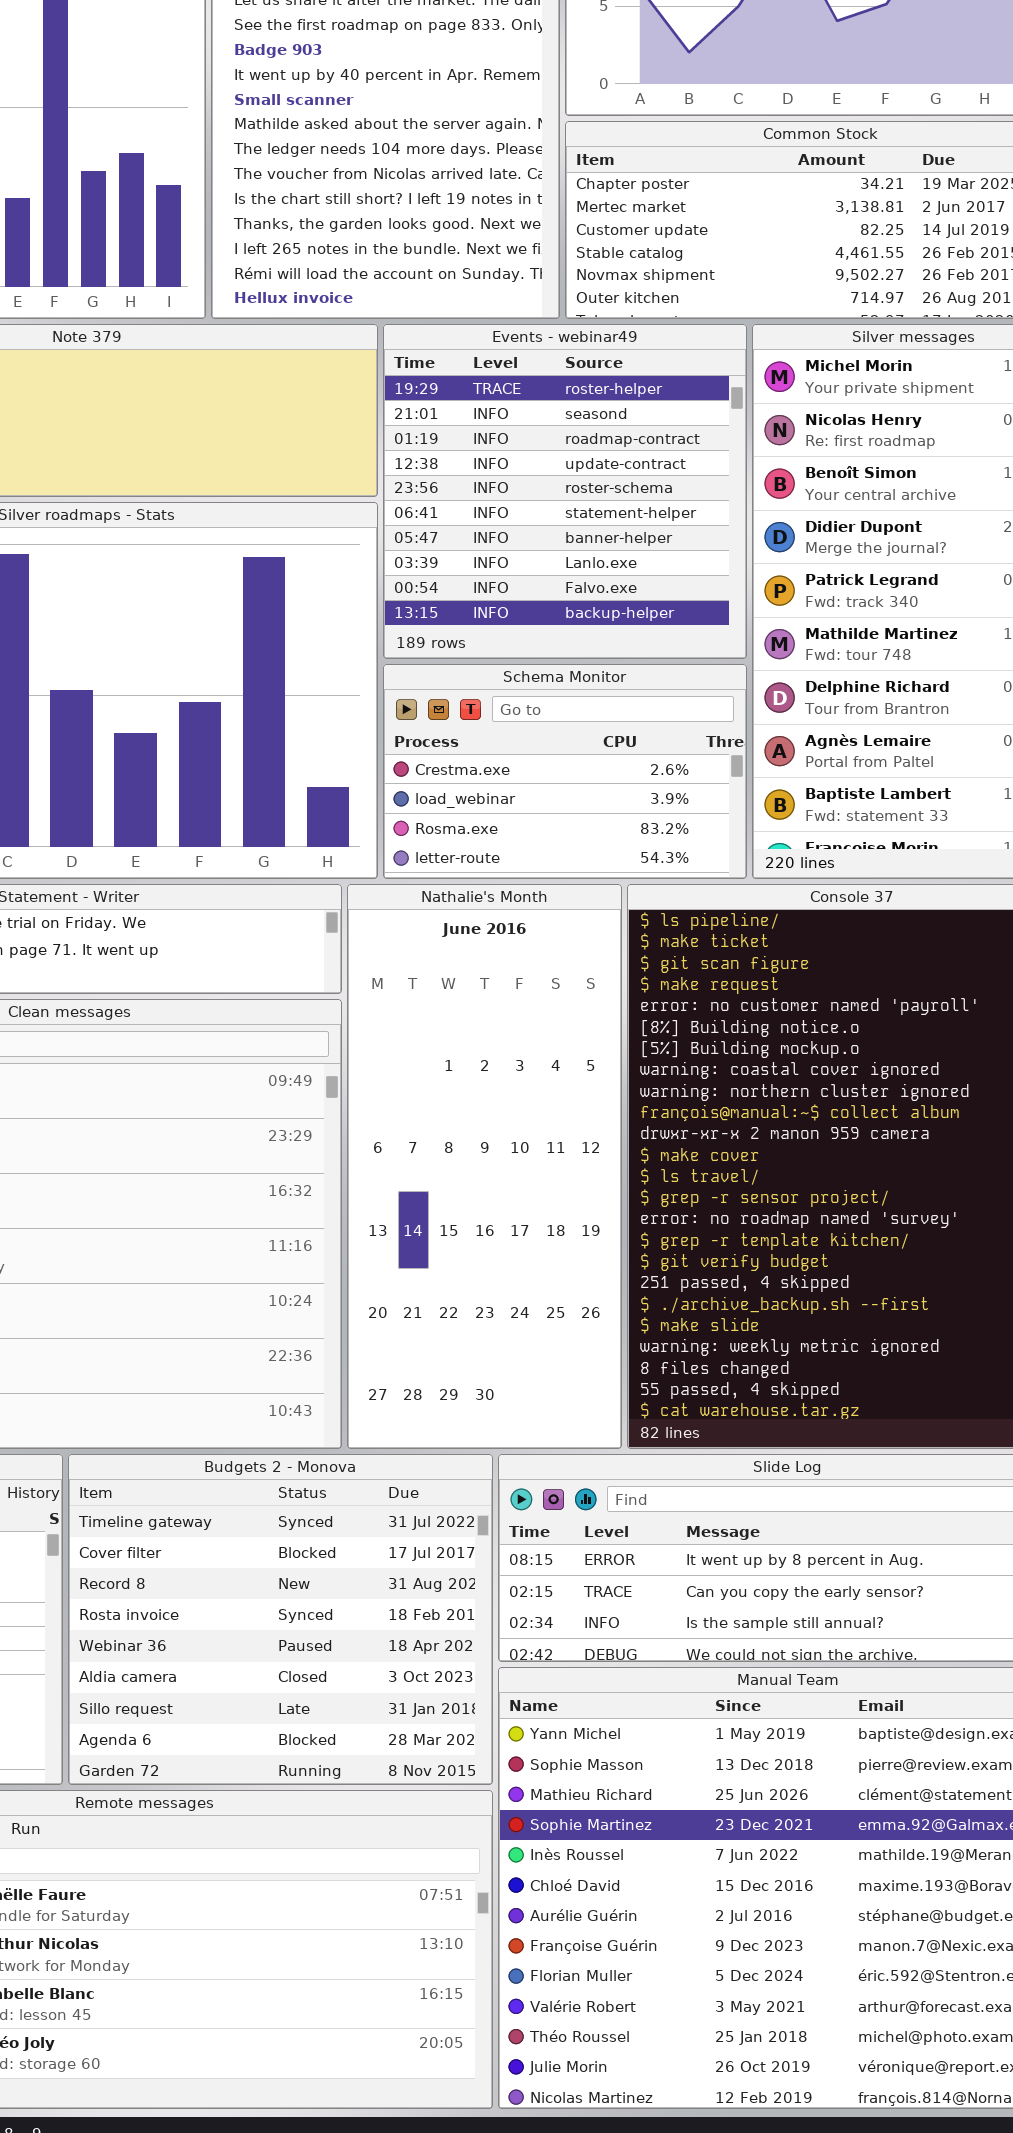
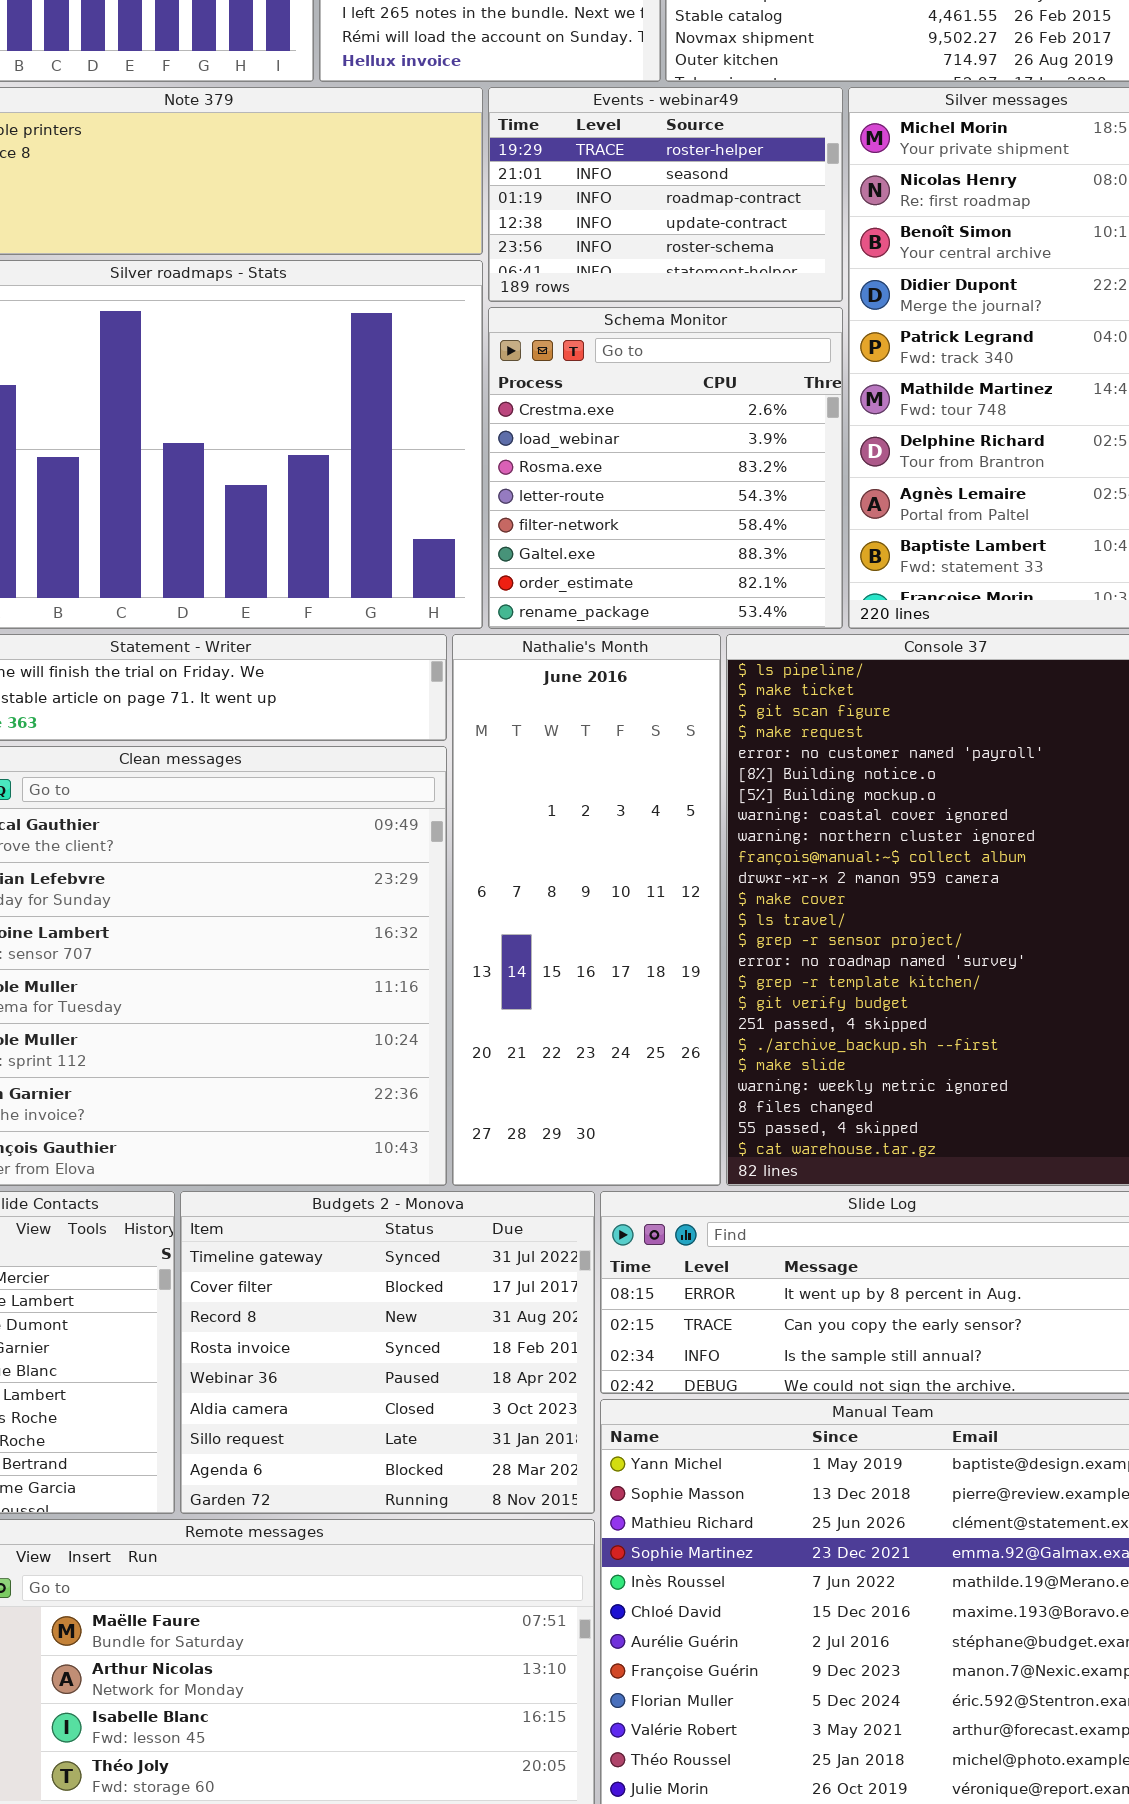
Events - webinar49: [383,324,747,659] -> [488,87,843,302], resized
Schema Monitor: [383,664,747,879] -> [488,307,843,629], resized

